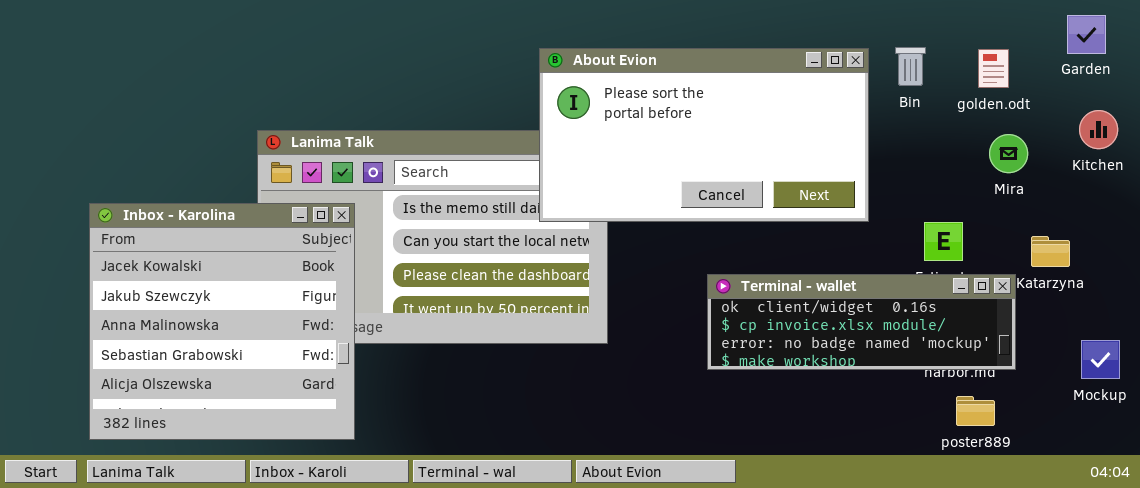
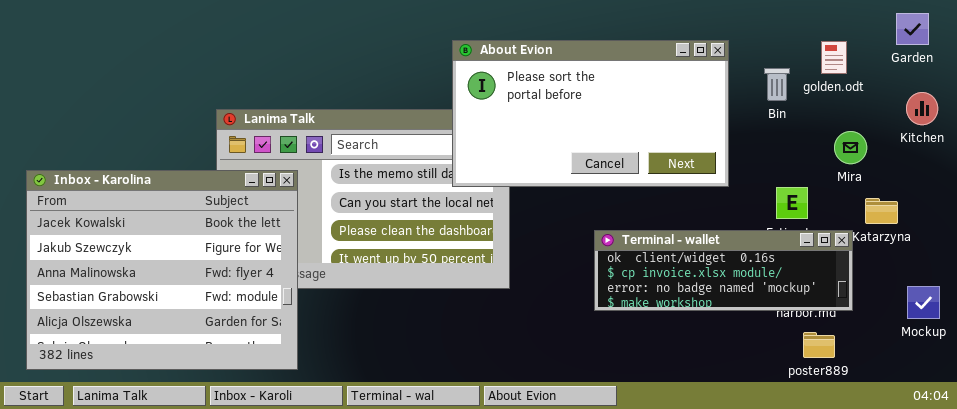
Bin: [895,47,926,86] -> [764,68,790,101], moved
Mira: [989,134,1028,173] -> [834,131,867,164], moved
Inbox - Karolina: [89,203,355,440] -> [26,170,298,370], resized

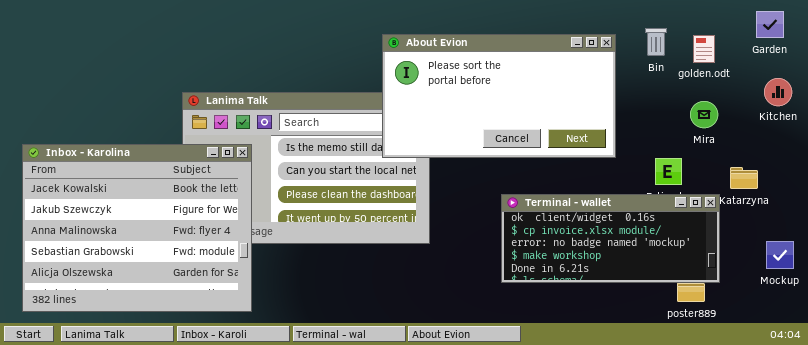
Bin: [764,68,790,101] -> [645,28,667,56], moved
Mira: [834,131,867,164] -> [690,101,718,128], moved
Terminal - wallet: [594,230,853,311] -> [501,194,720,283], resized

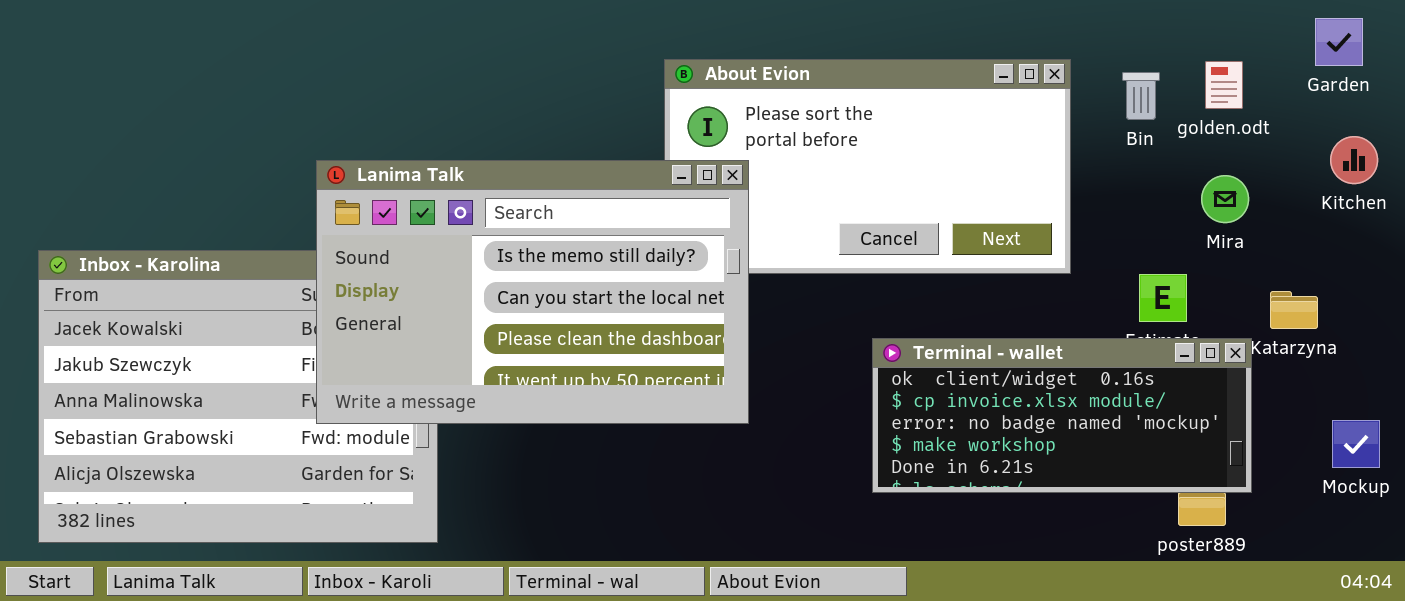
Bin: [645,28,667,56] -> [1122,72,1160,120], moved
Lanima Talk: [182,92,430,244] -> [316,160,749,424], raised

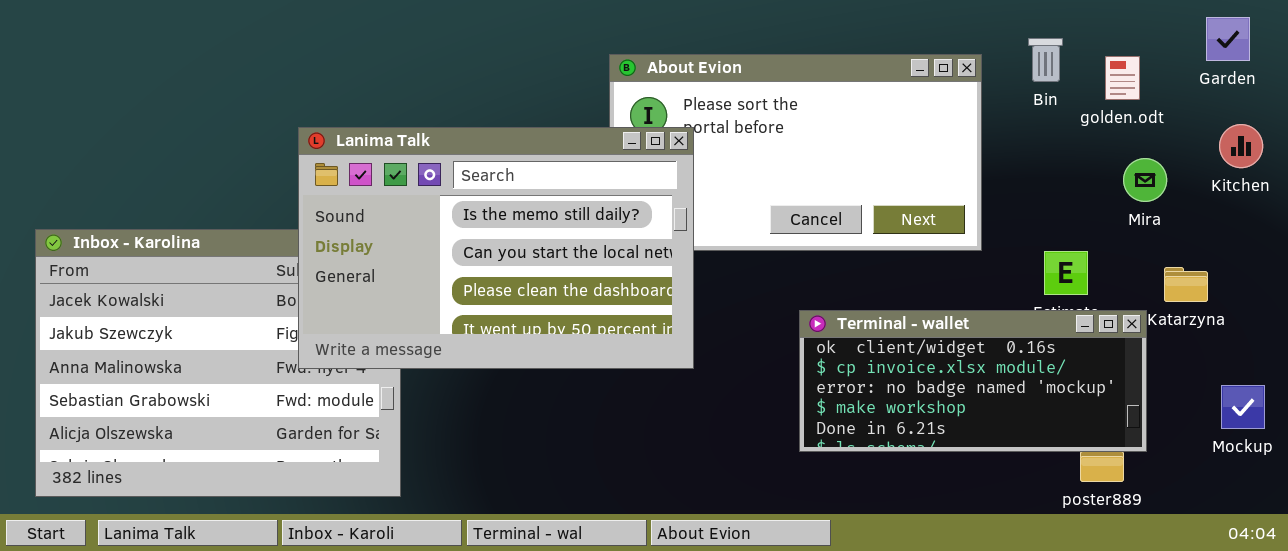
Bin: [1122,72,1160,120] -> [1028,38,1063,82], moved
Lanima Talk: [316,160,749,424] -> [298,127,694,369], moved
Mira: [1201,175,1249,223] -> [1123,158,1167,202], moved

